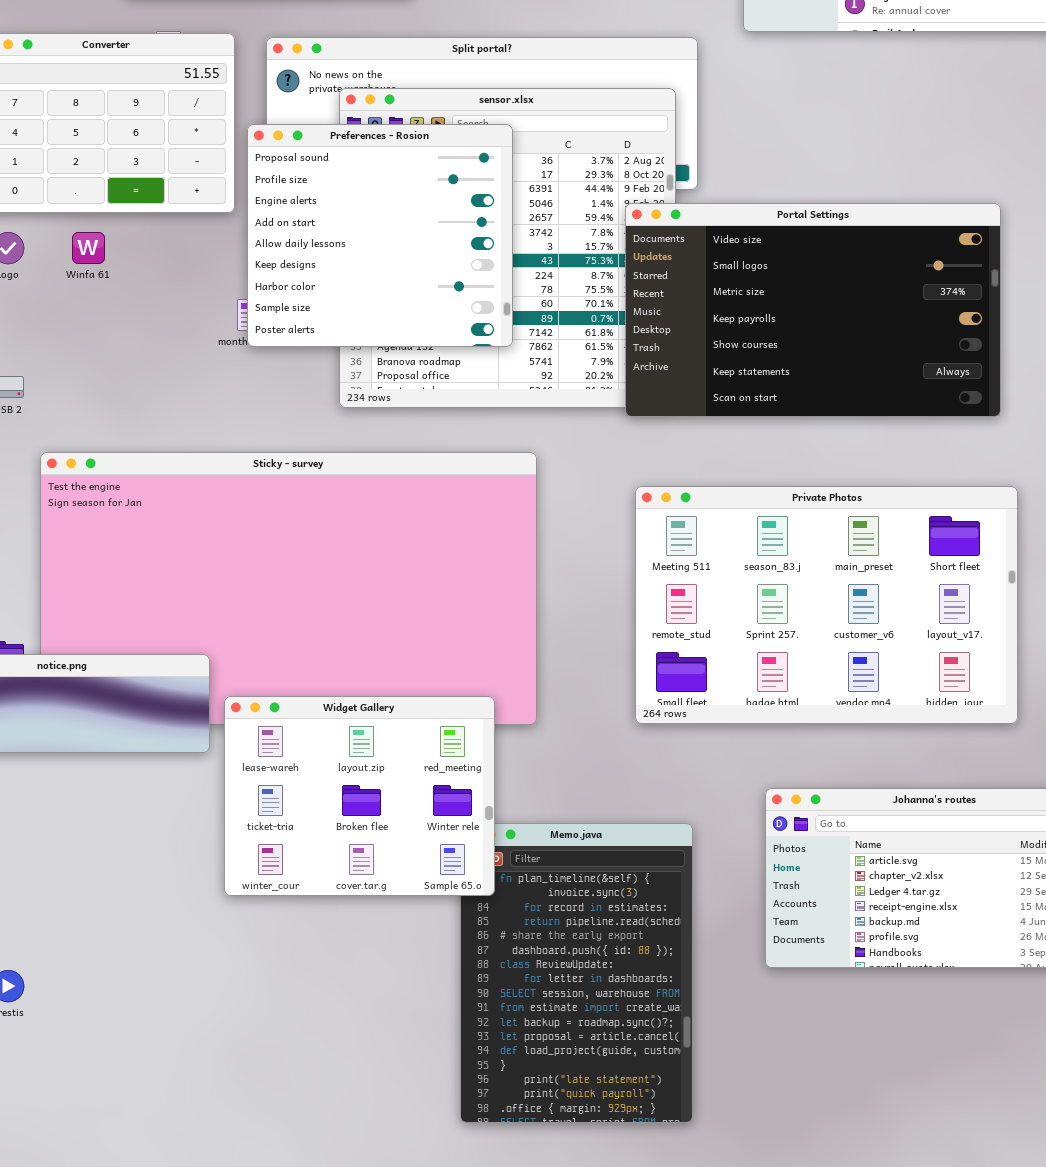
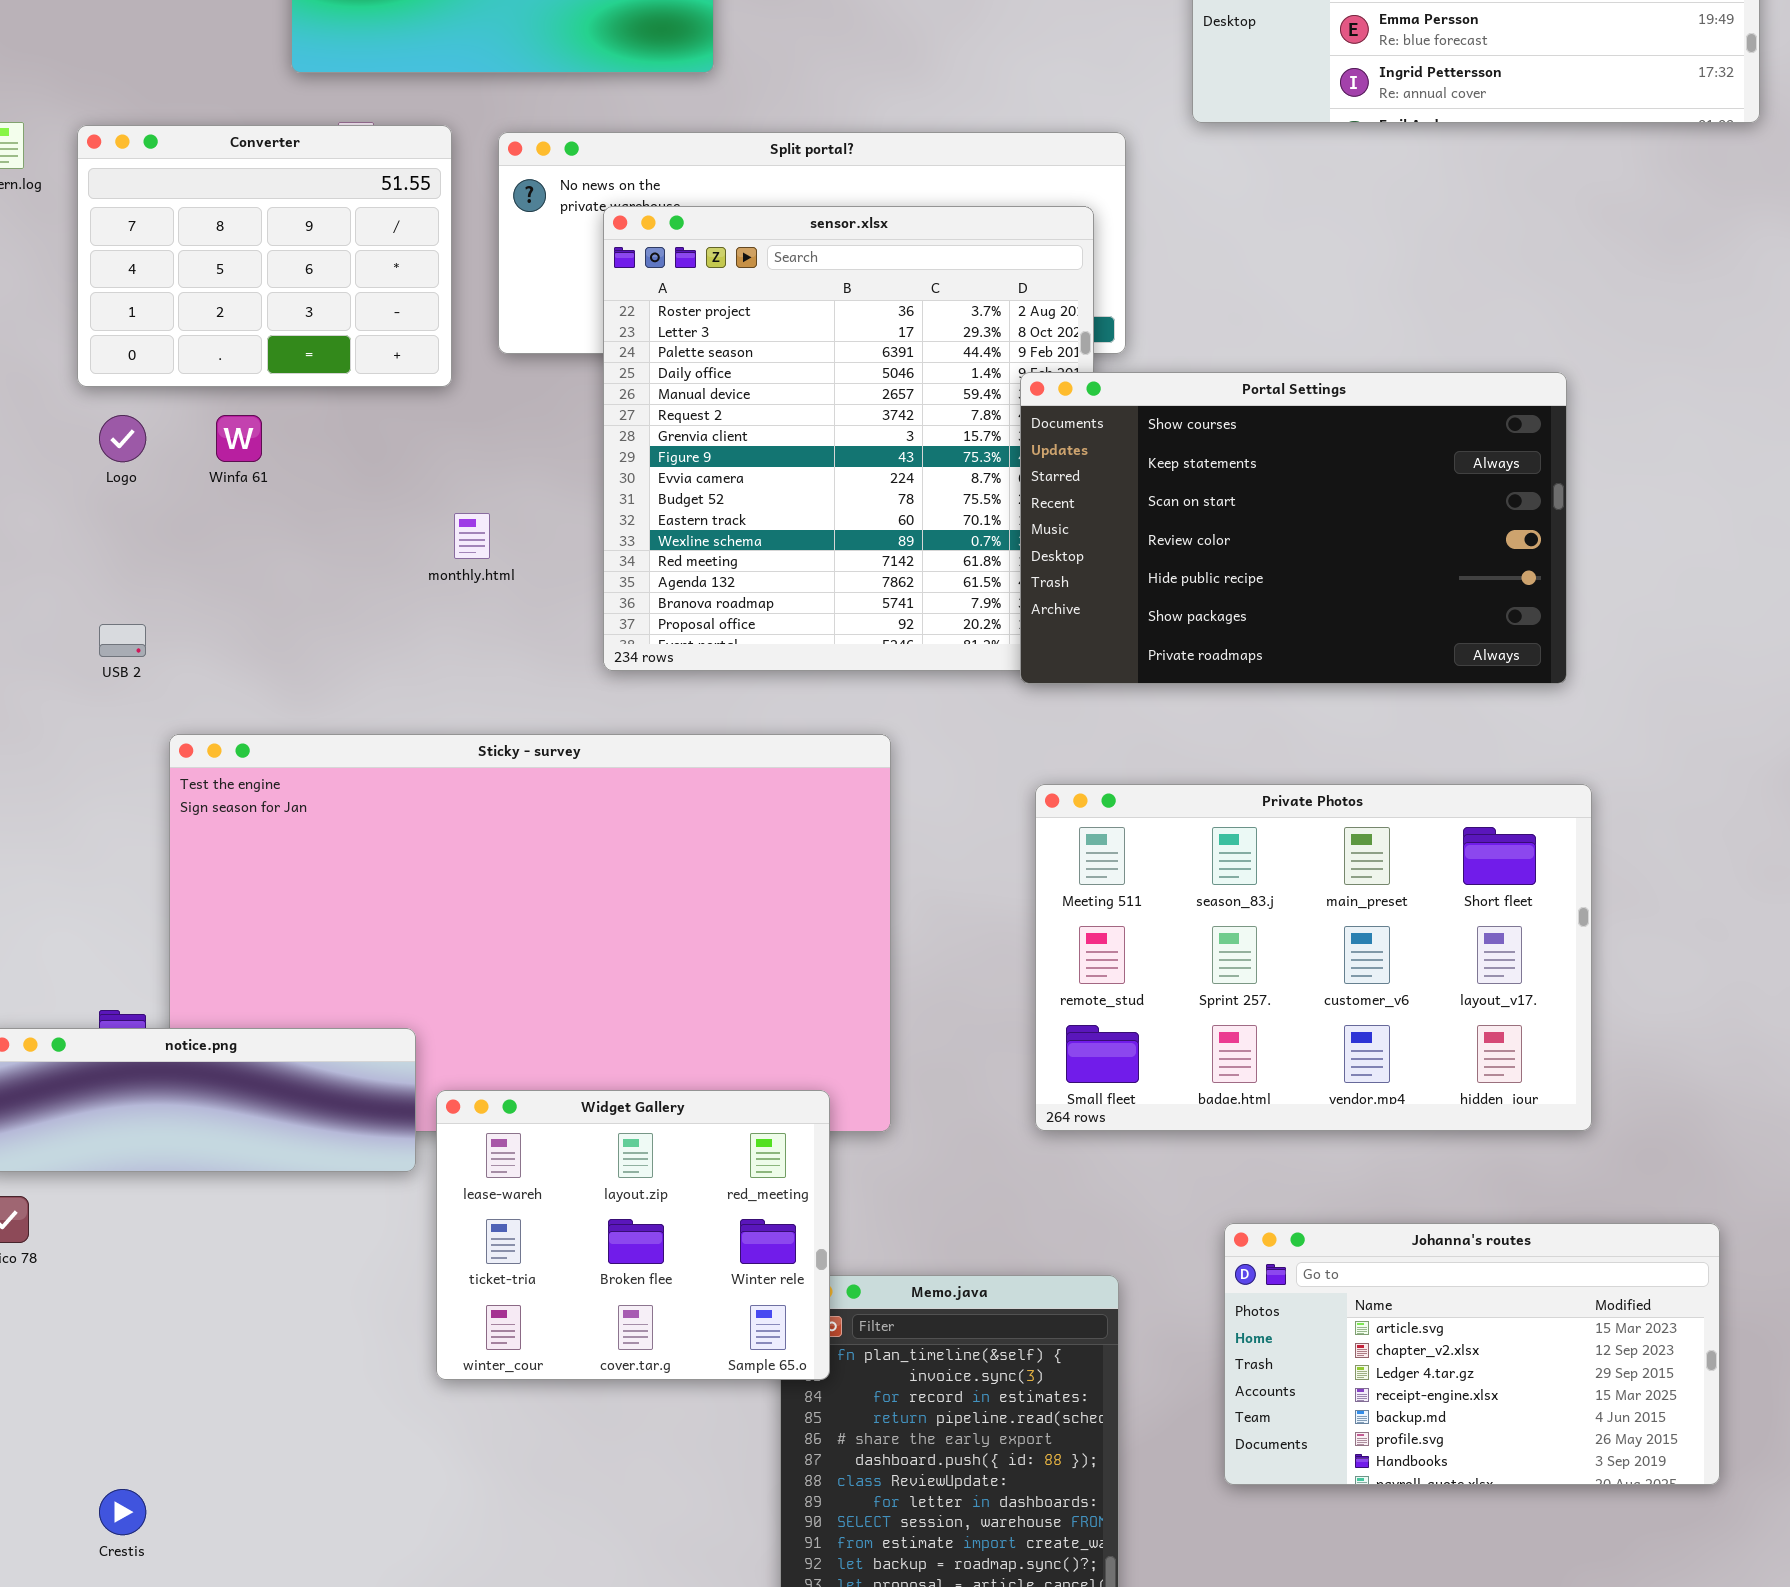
Preferences - Rosion: [247,124,513,347] -> none, closed
Portal Settings: [625,203,1001,417] -> [1020,372,1567,684], scrolled down 4 rows

